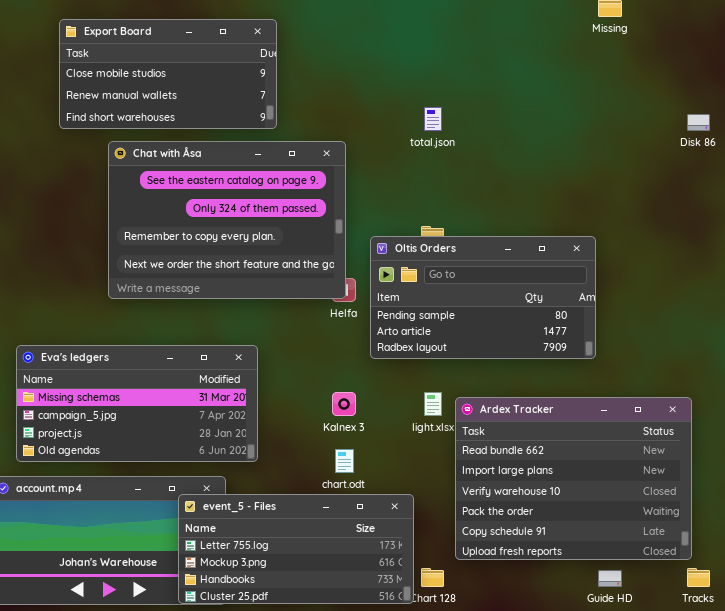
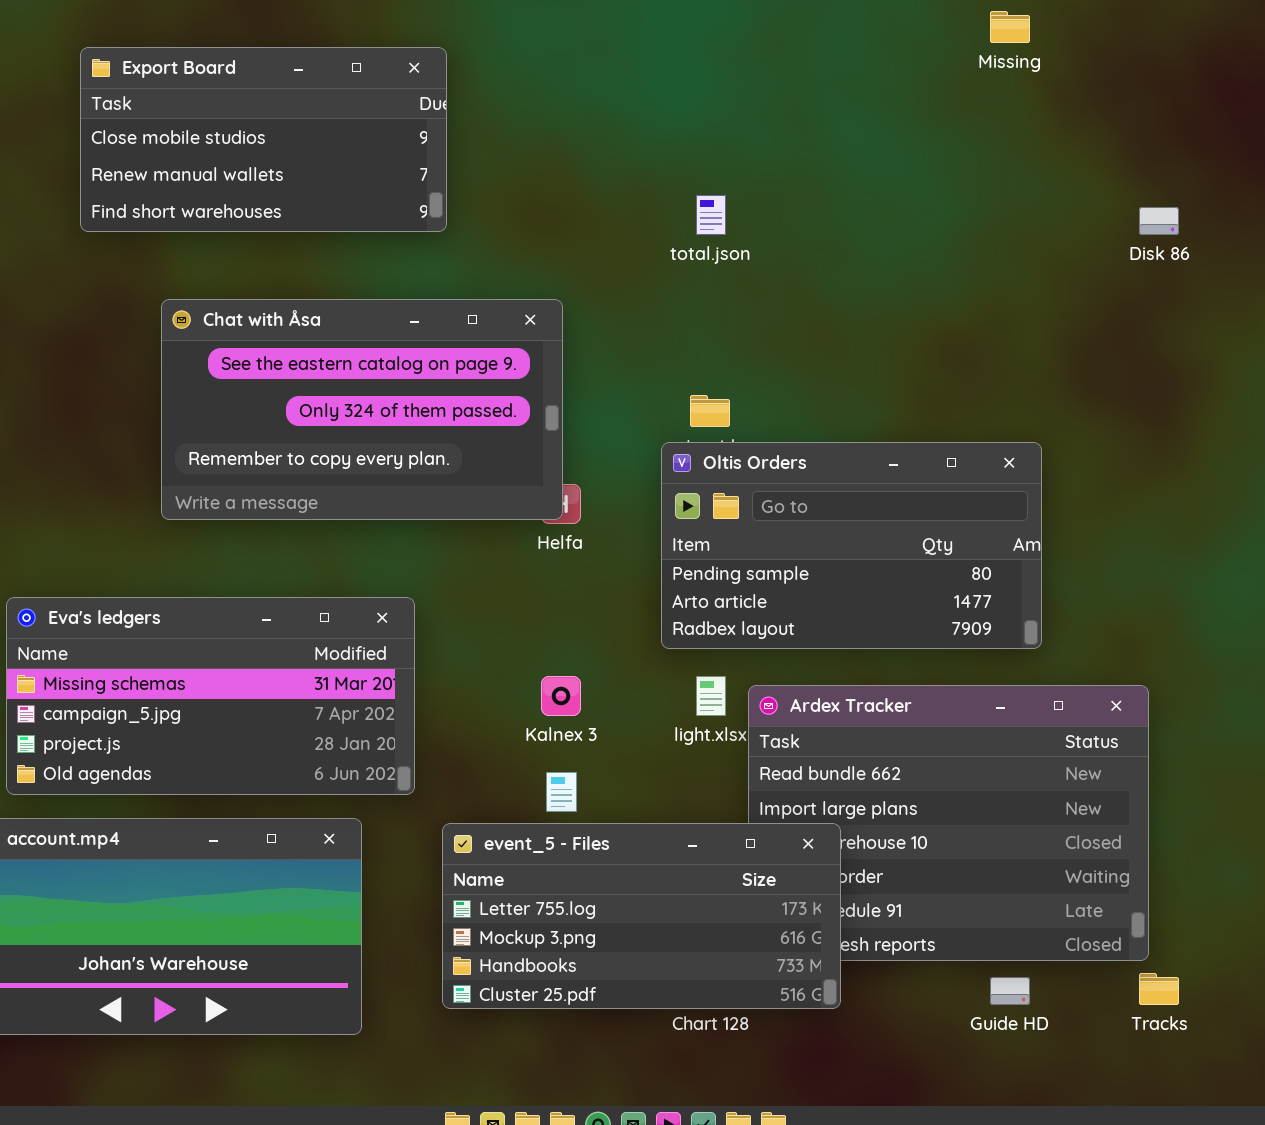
Chat with Åsa: [108,141,346,299] -> [161,299,563,520], resized
Oltis Orders: [370,236,596,359] -> [661,442,1042,649], moved
event_5 - Files: [178,494,414,604] -> [442,823,841,1009], moved

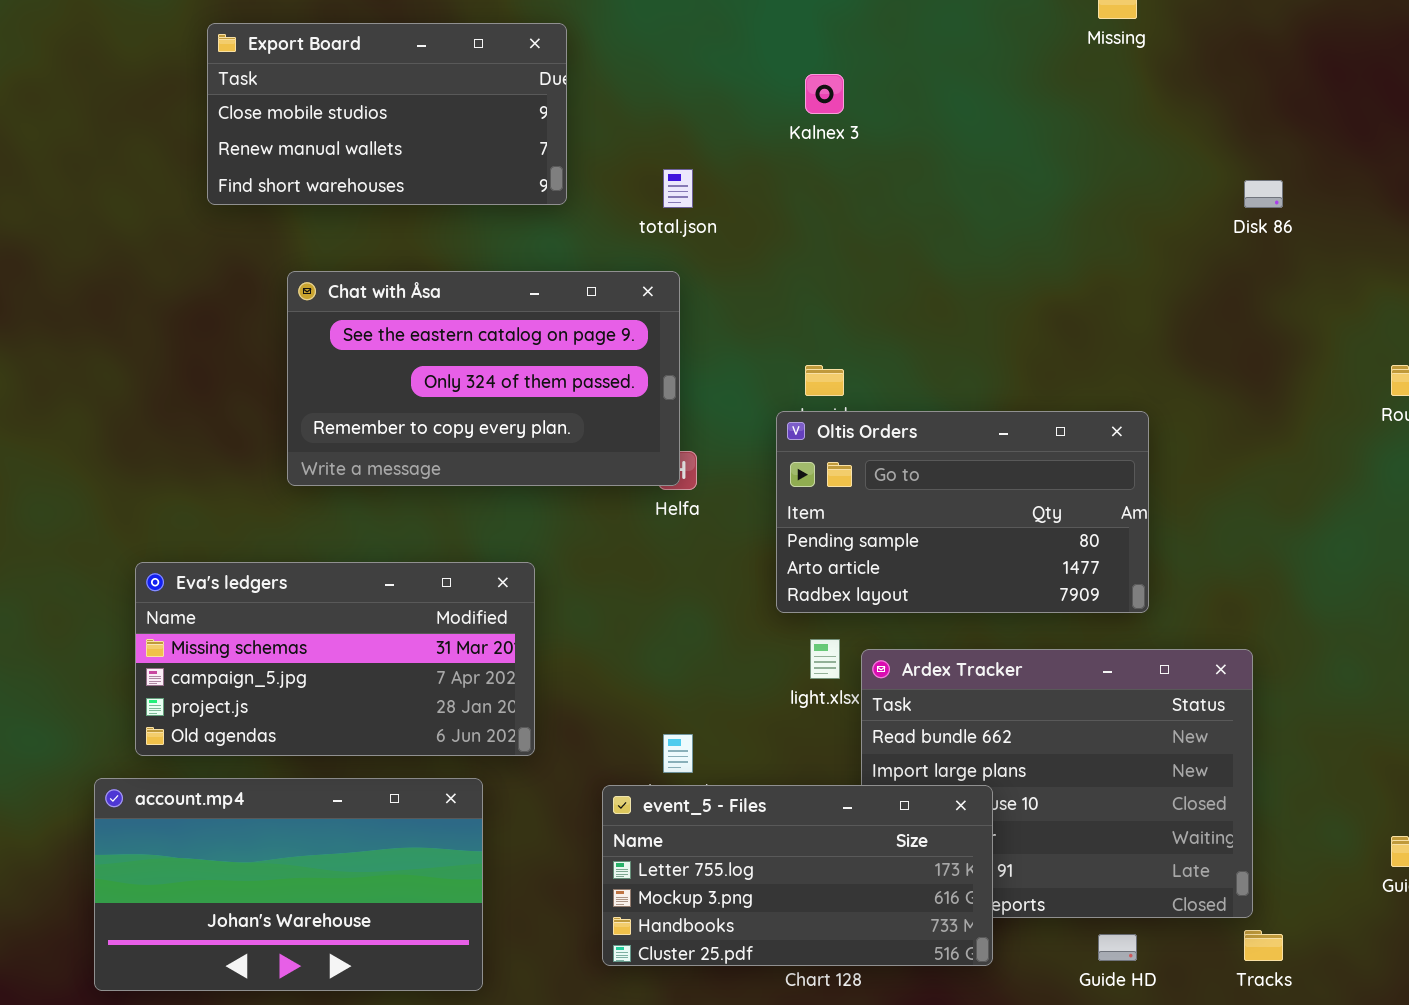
total.json: [696,195,726,235] -> [663,169,693,208], moved
Kalnex 3: [541,676,581,716] -> [805,74,844,114], moved
event_5 - Files: [442,823,841,1009] -> [602,785,993,966], moved

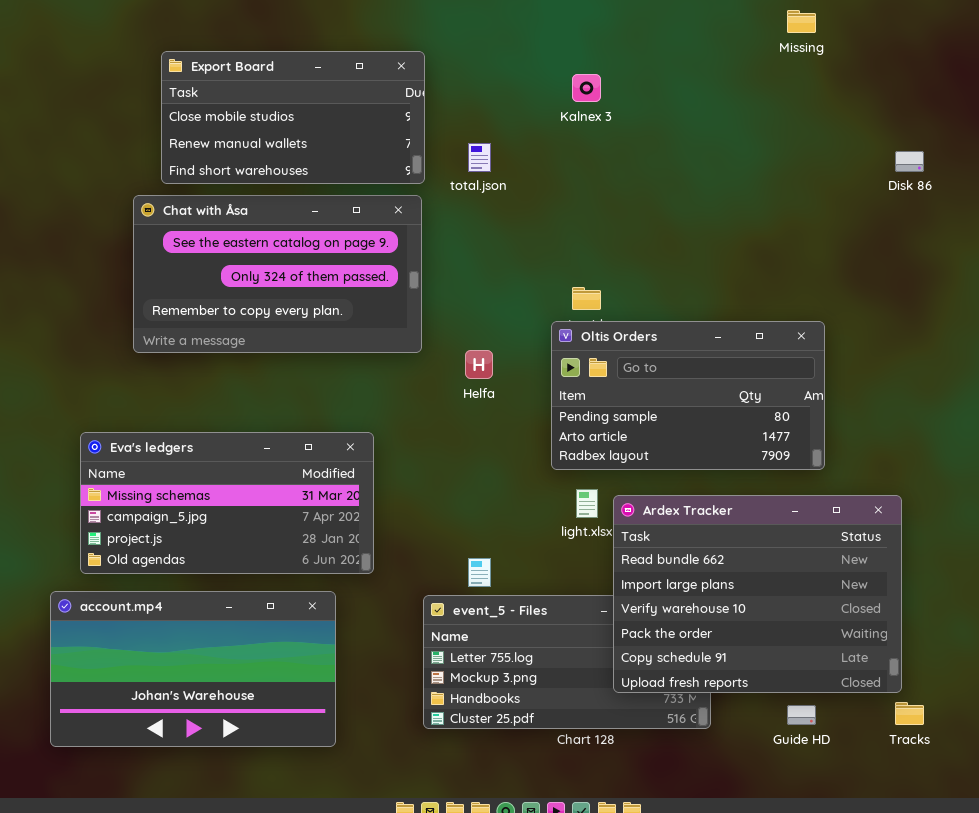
Export Board: [207,23,567,205] -> [161,51,425,184], moved
Chat with Åsa: [287,271,680,486] -> [133,195,422,353], moved
Ardex Tracker: [861,649,1253,918] -> [613,495,902,693], raised

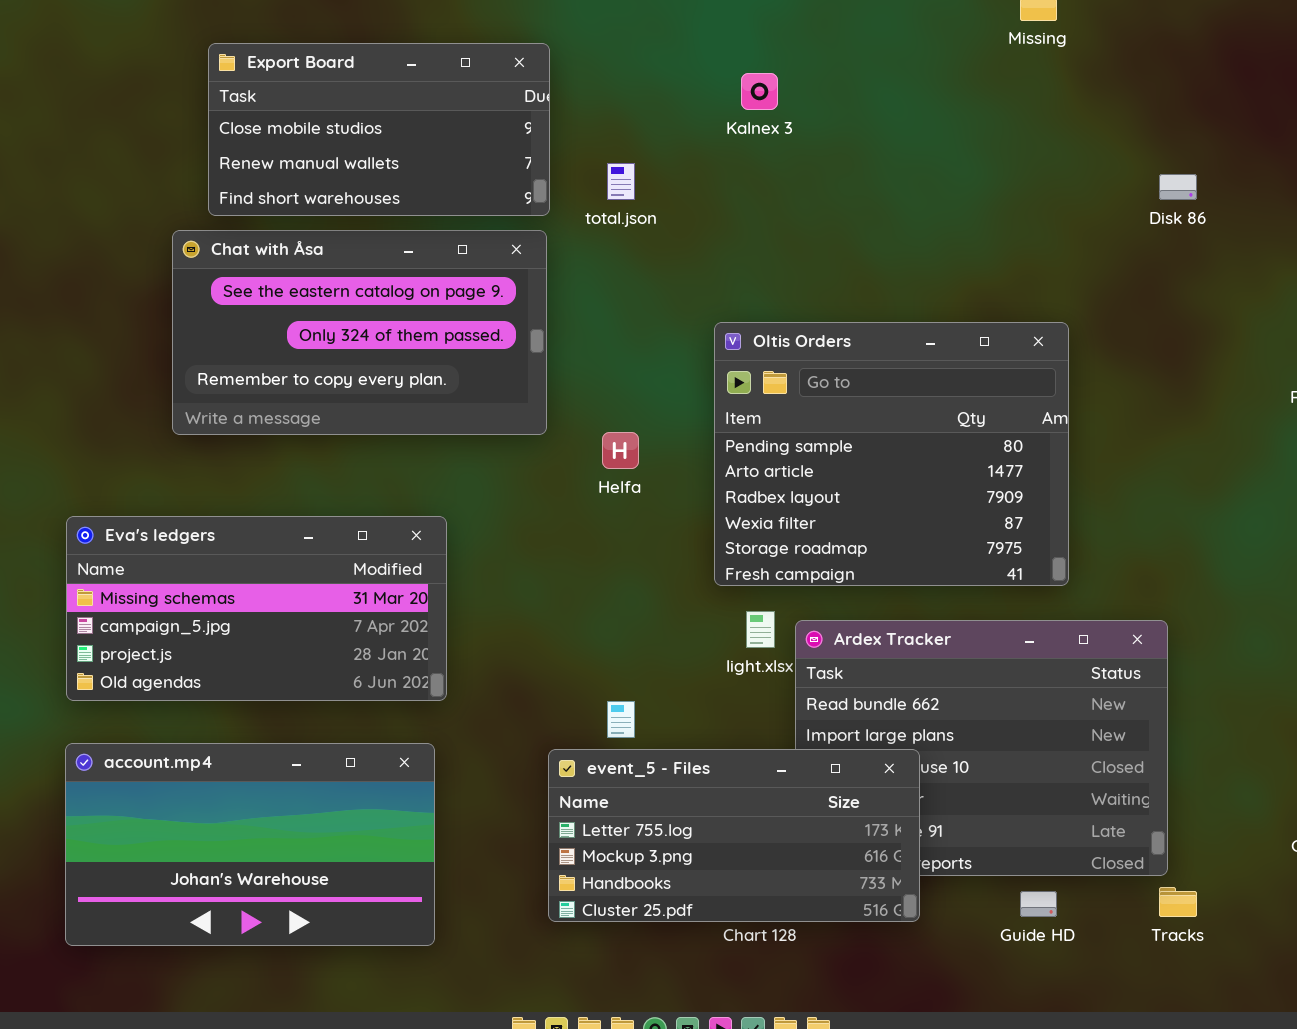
Oltis Orders: [551,321,825,470] -> [714,322,1069,586], resized
Eva's ledgers: [80,432,374,574] -> [66,516,447,701], moved
event_5 - Files: [423,595,711,729] -> [548,749,920,922], raised

